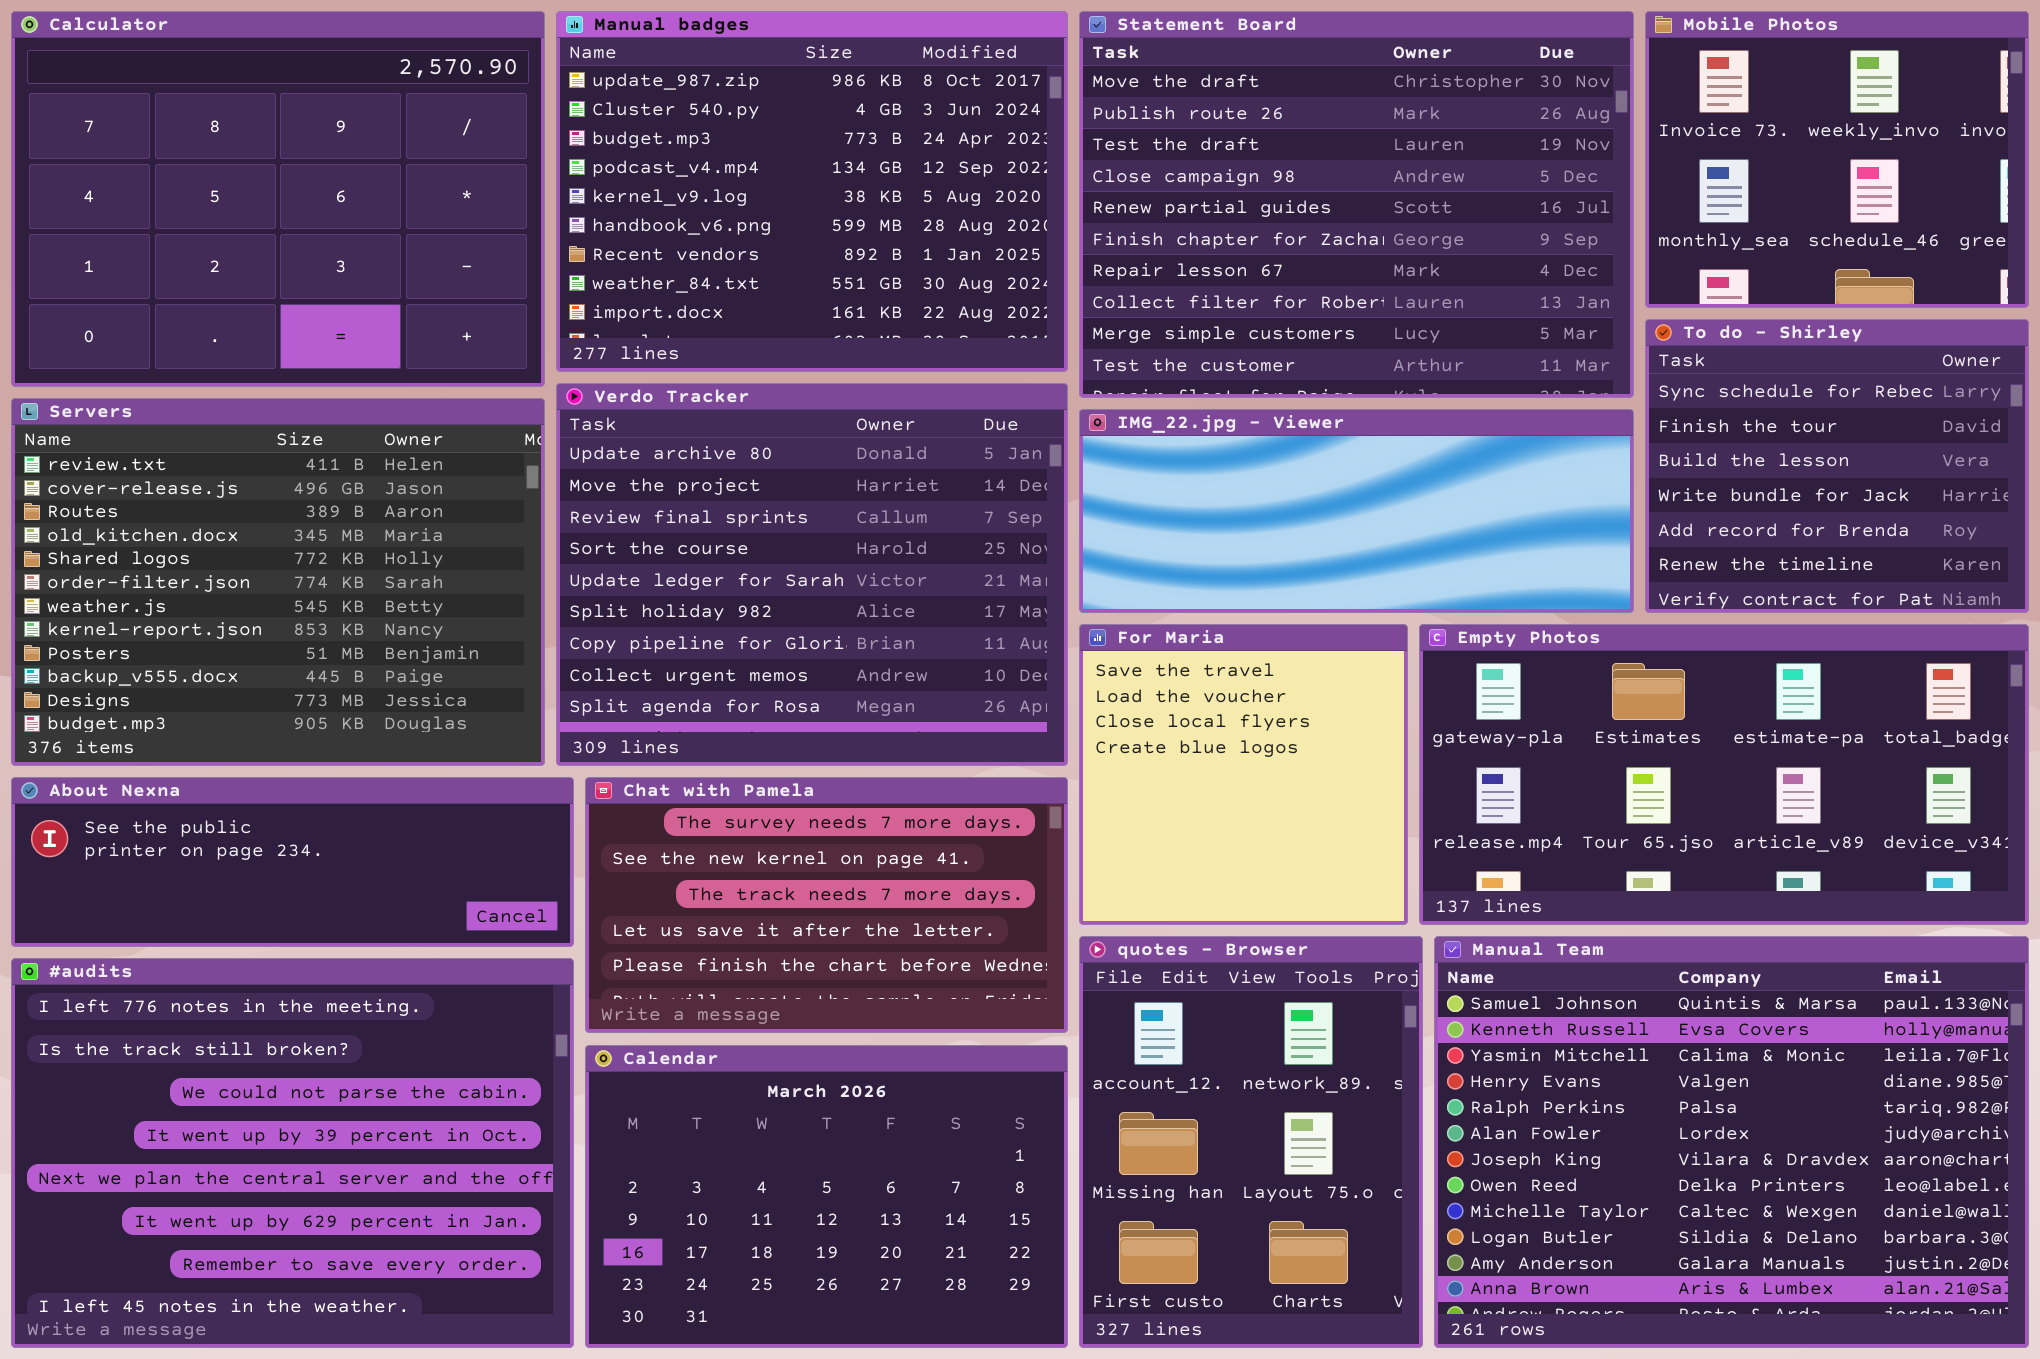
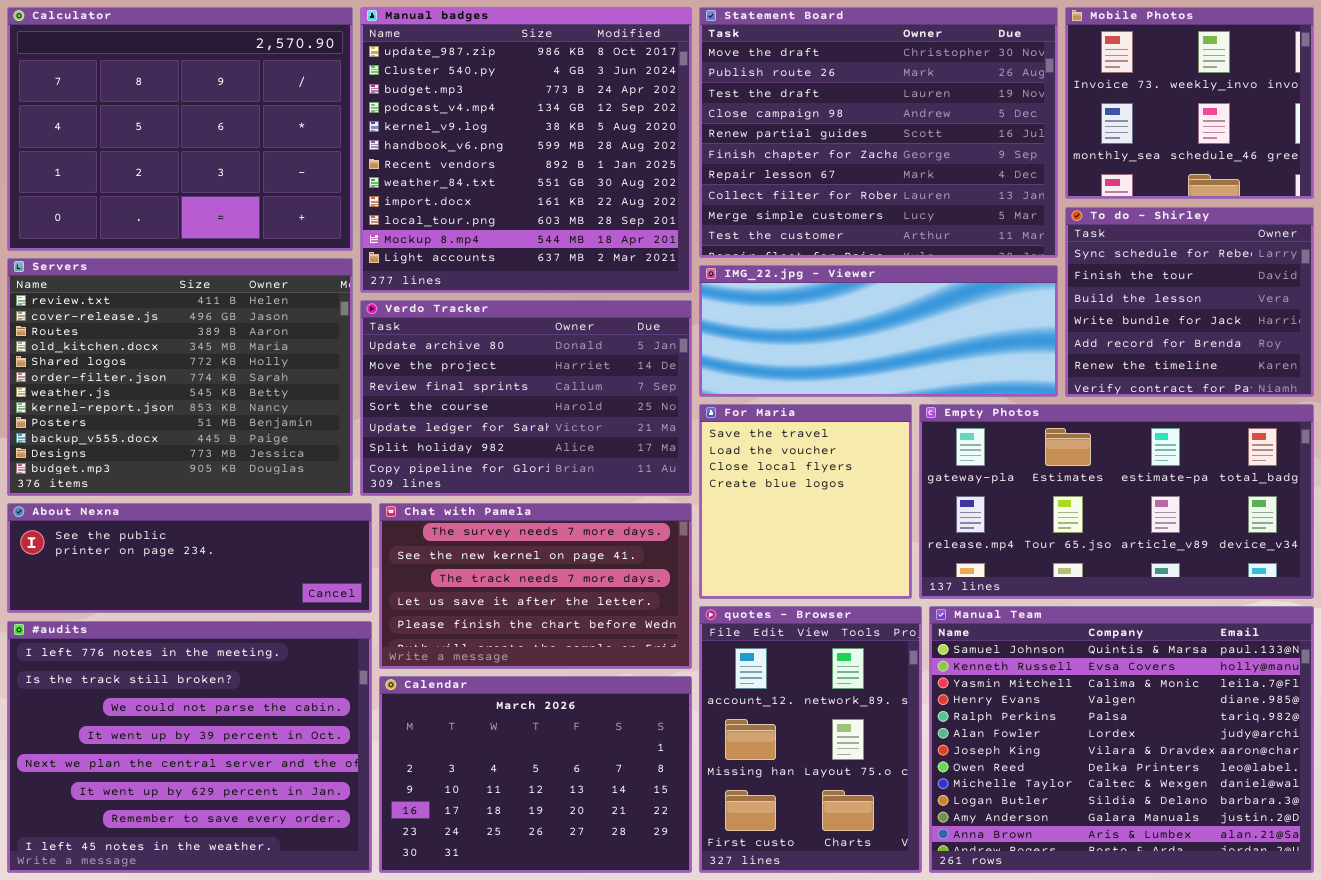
Manual badges: [556,11,1068,372] -> [360,7,692,293], resized
Verdo Tracker: [556,383,1068,766] -> [360,300,692,496], resized

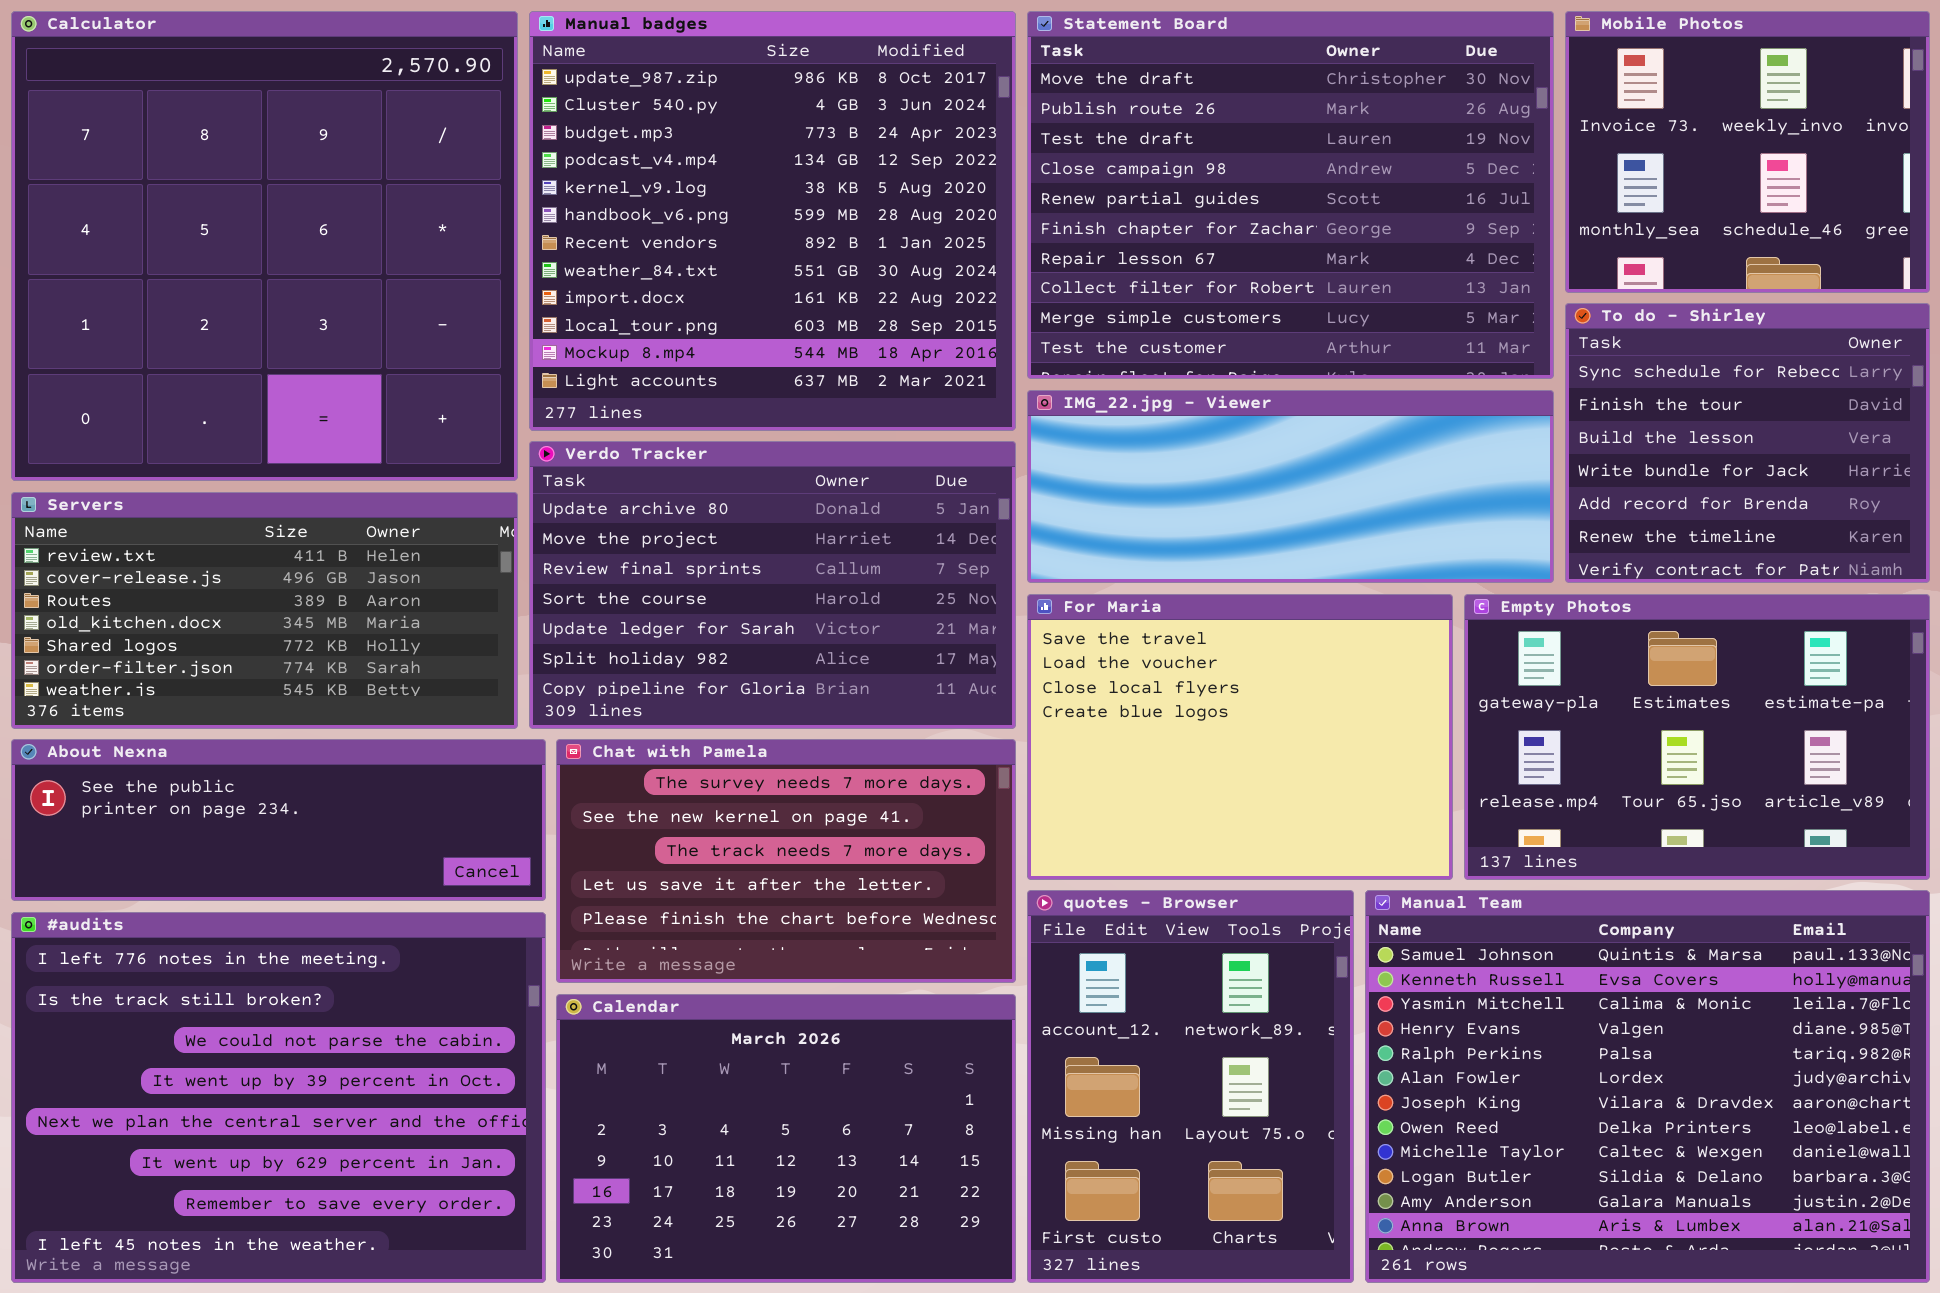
Calculator: [7,7,353,251] -> [11,11,518,481], resized
Servers: [7,258,353,496] -> [11,492,518,729], resized
For Maria: [699,404,912,599] -> [1027,594,1453,880], resized
Empty Photos: [919,404,1314,599] -> [1464,594,1930,880], resized

